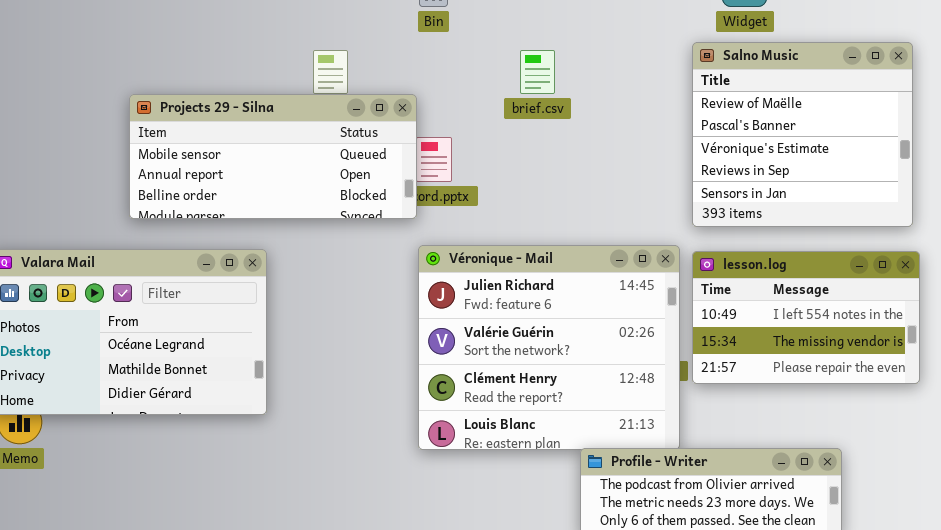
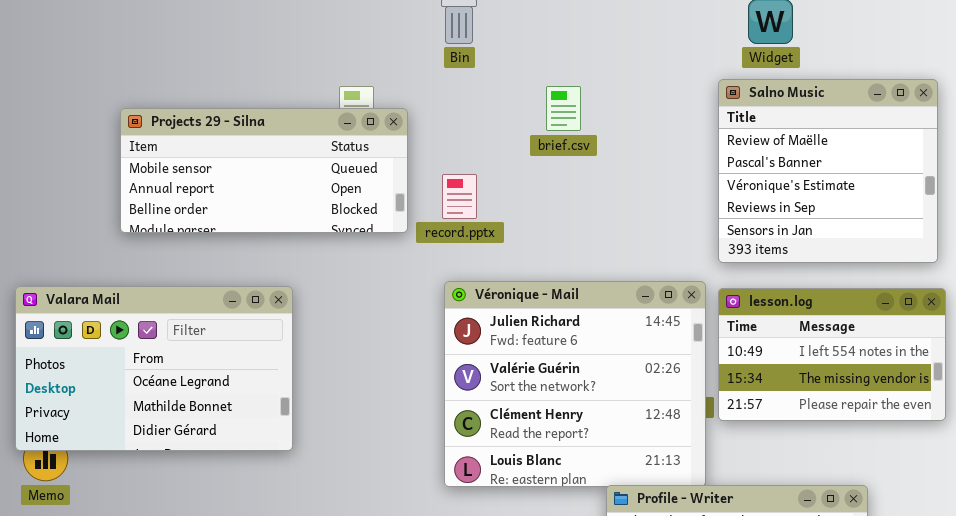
Projects 29 - Silna: [129,94,417,219] -> [120,108,408,233], moved

